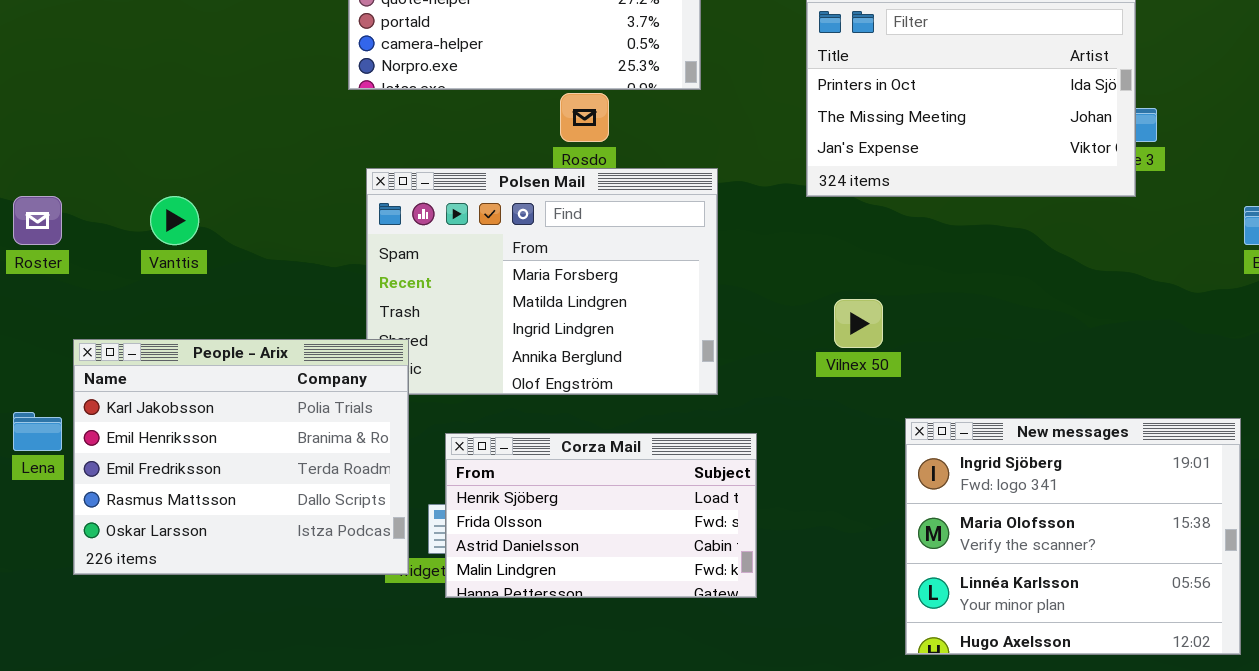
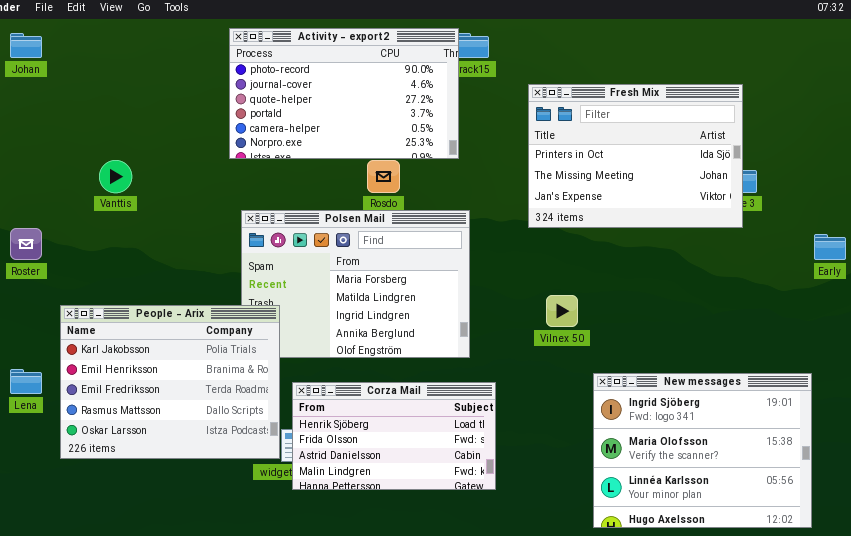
Vanttis: [150,196,199,245] -> [99,160,132,193], moved
People - Arix: [73,339,409,575] -> [60,305,280,459], moved

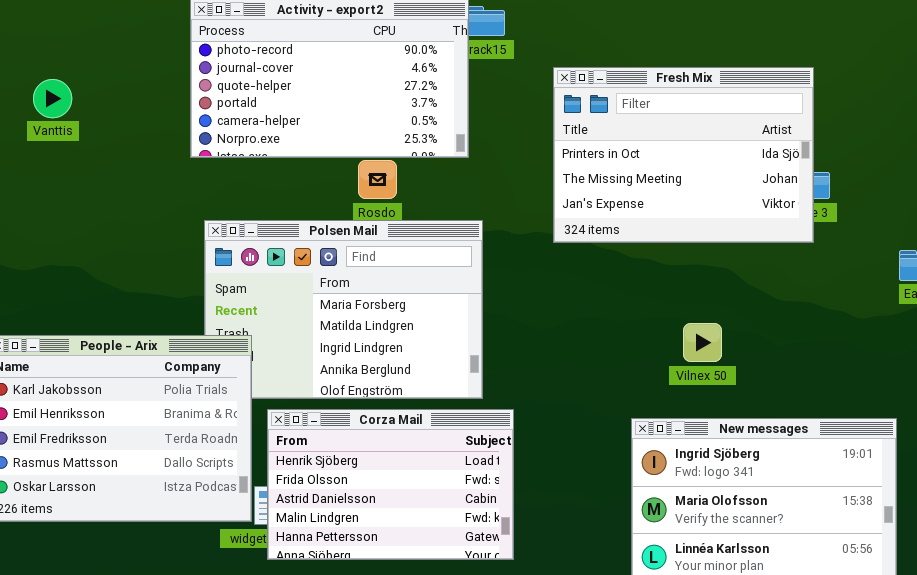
Vanttis: [99,160,132,193] -> [33,79,72,118], moved
Vilnex 50: [546,295,578,327] -> [683,323,722,362], moved
Corza Mail: [292,382,496,490] -> [267,409,514,560], resized

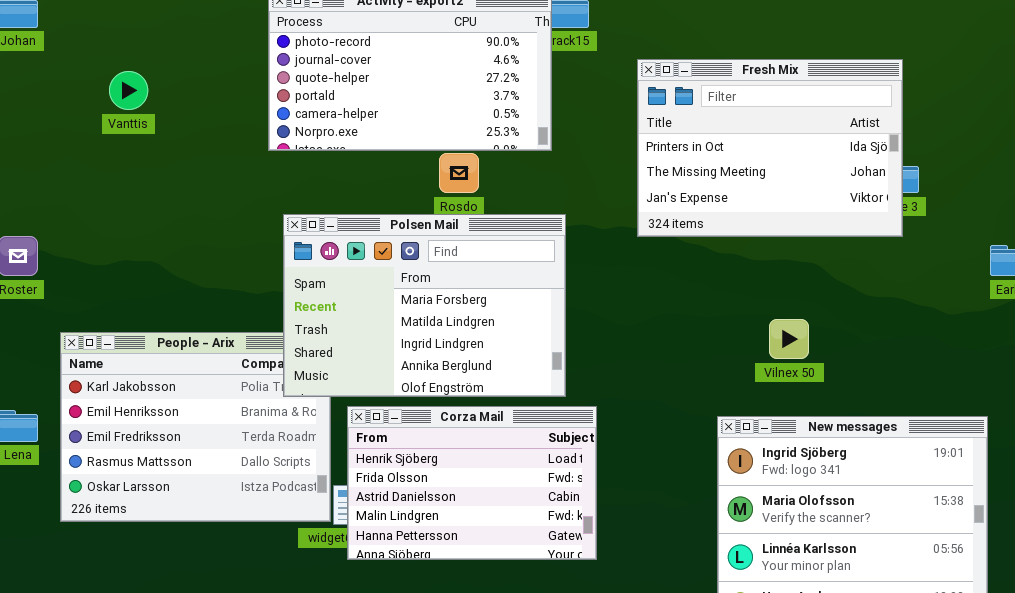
Polsen Mail: [204,220,483,399] -> [283,214,566,397], raised

